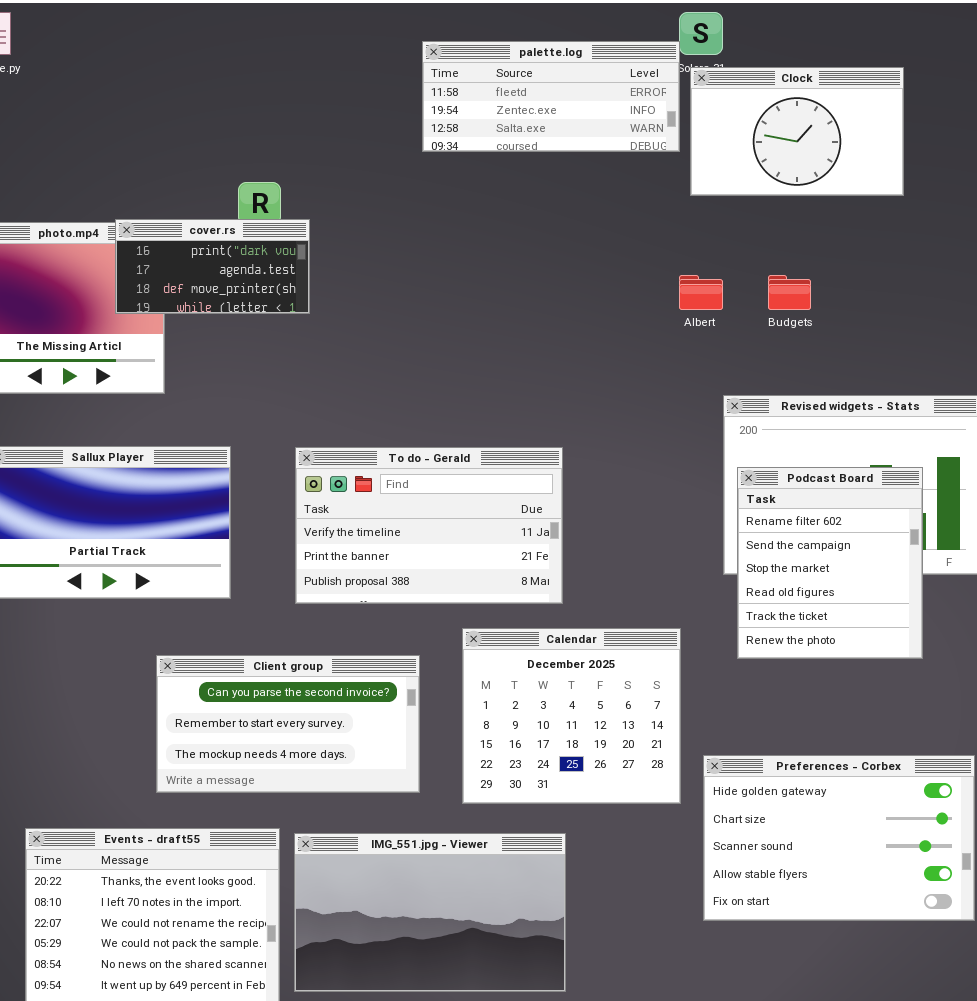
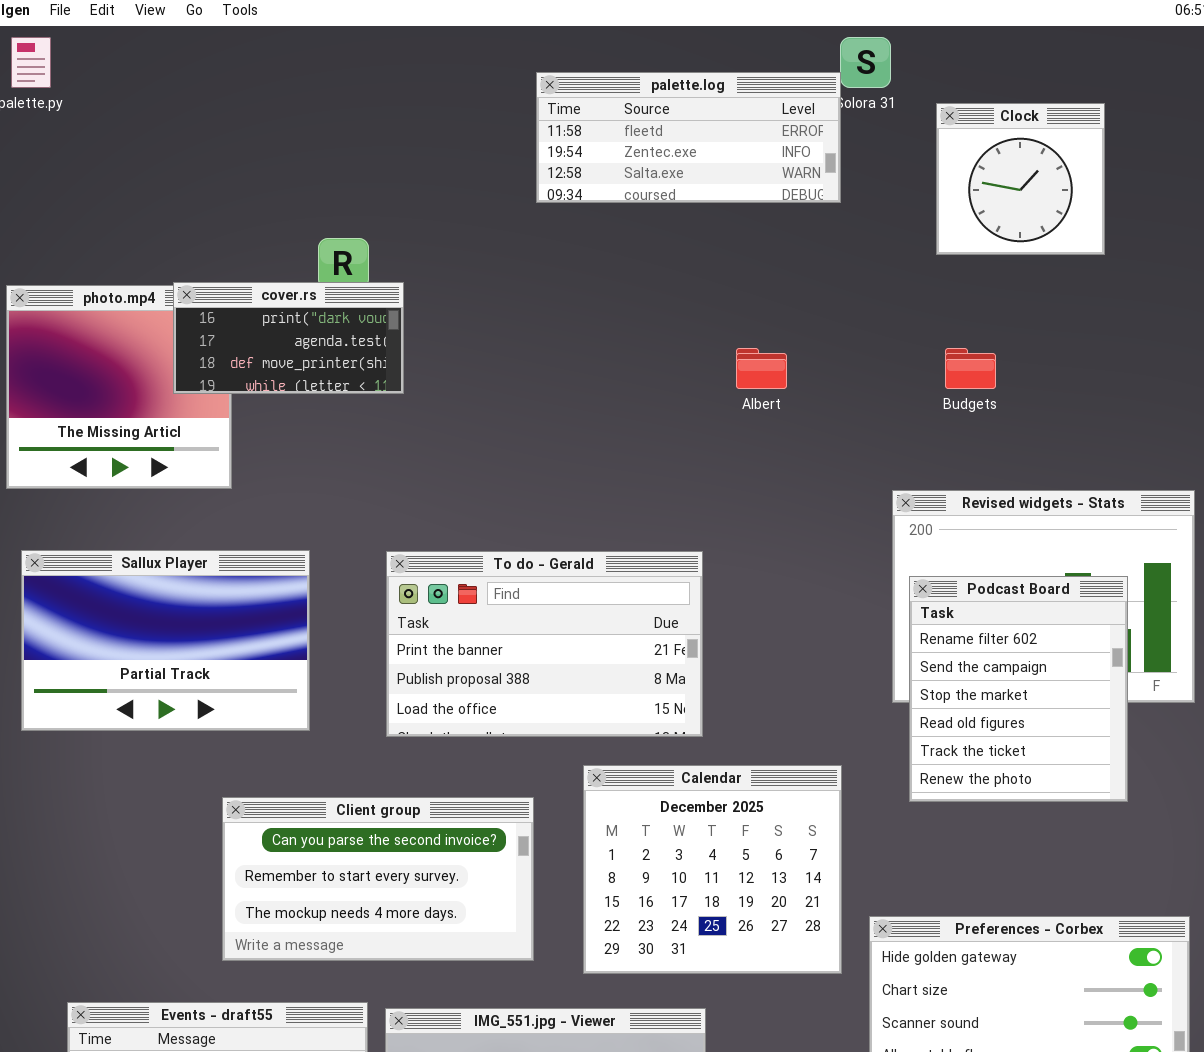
Clock: [690,67,904,196] -> [936,103,1105,255], resized
Albert: [679,275,723,310] -> [736,348,787,389], moved
To do - Gerald: [295,447,563,604] -> [386,551,703,737], scrolled down 1 row

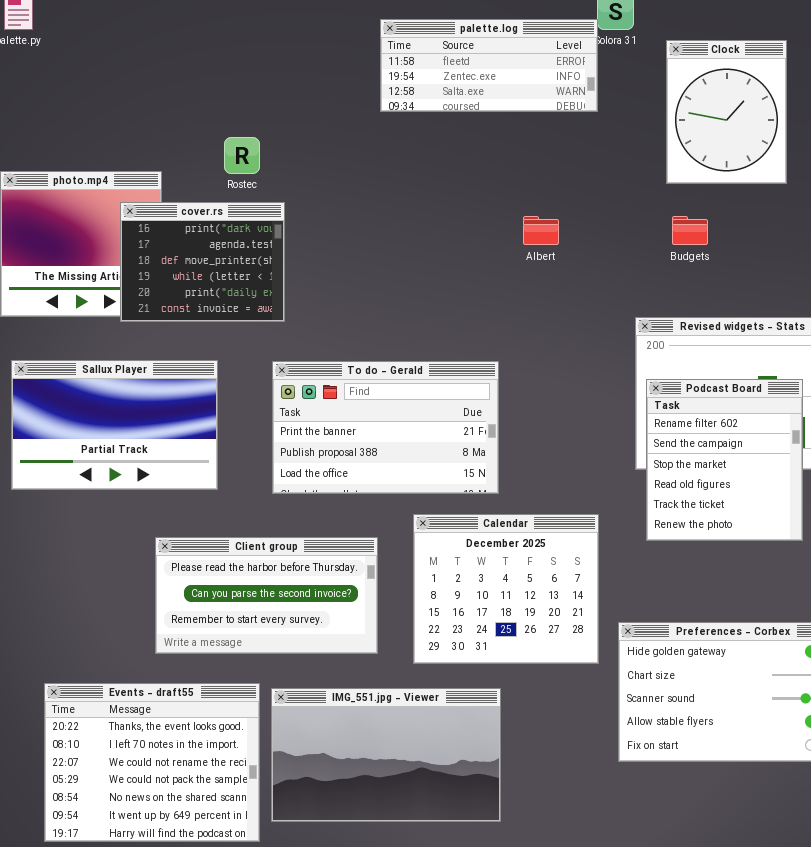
Clock: [936,103,1105,255] -> [666,40,787,184], resized
cover.rs: [173,282,404,394] -> [120,202,285,322], moved, resized
Client group: [222,797,534,961] -> [155,537,378,654], scrolled up 1 row

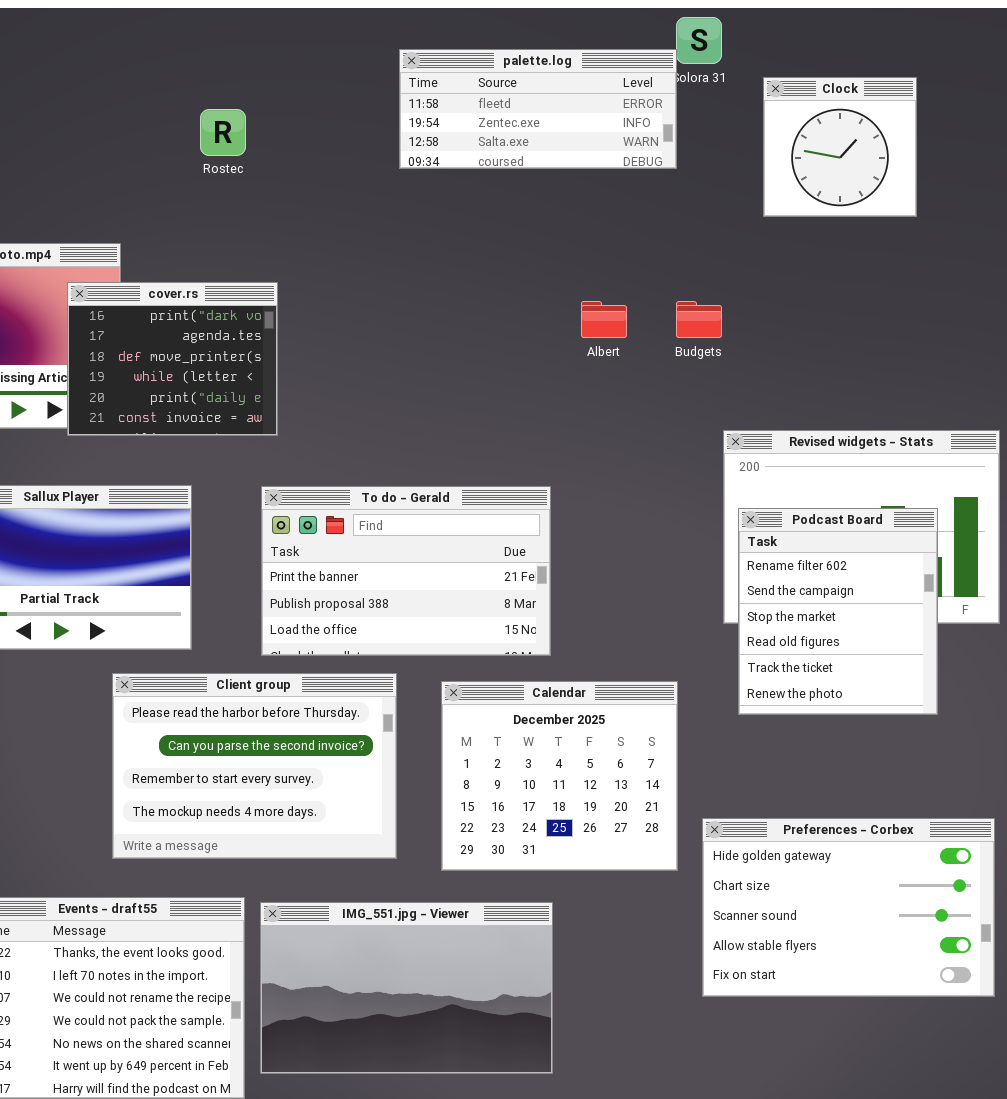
Clock: [666,40,787,184] -> [763,77,917,217], resized
Rostec: [224,137,260,174] -> [200,109,246,156], moved
Budgets: [672,216,708,245] -> [676,301,722,338], moved
Client group: [155,537,378,654] -> [112,673,397,859], resized

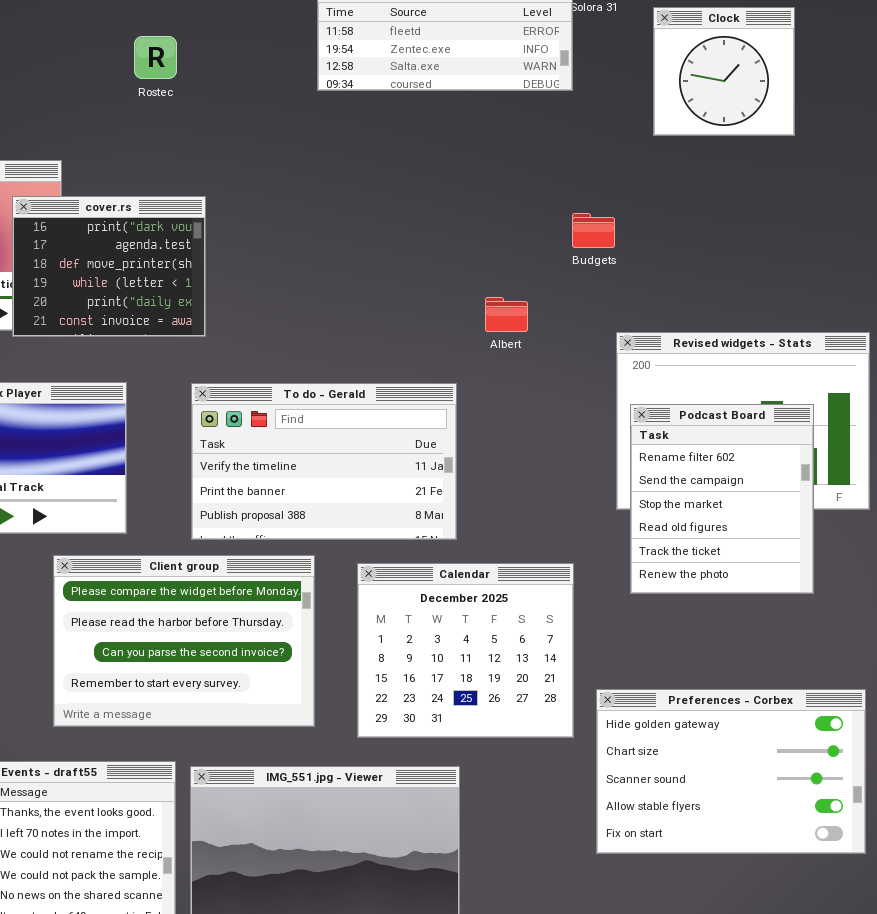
Albert: [581,301,627,338] -> [485,297,528,332], moved
To do - Gerald: [261,486,551,656] -> [191,383,457,540], scrolled up 1 row
Client group: [112,673,397,859] -> [53,555,315,727], scrolled up 1 row

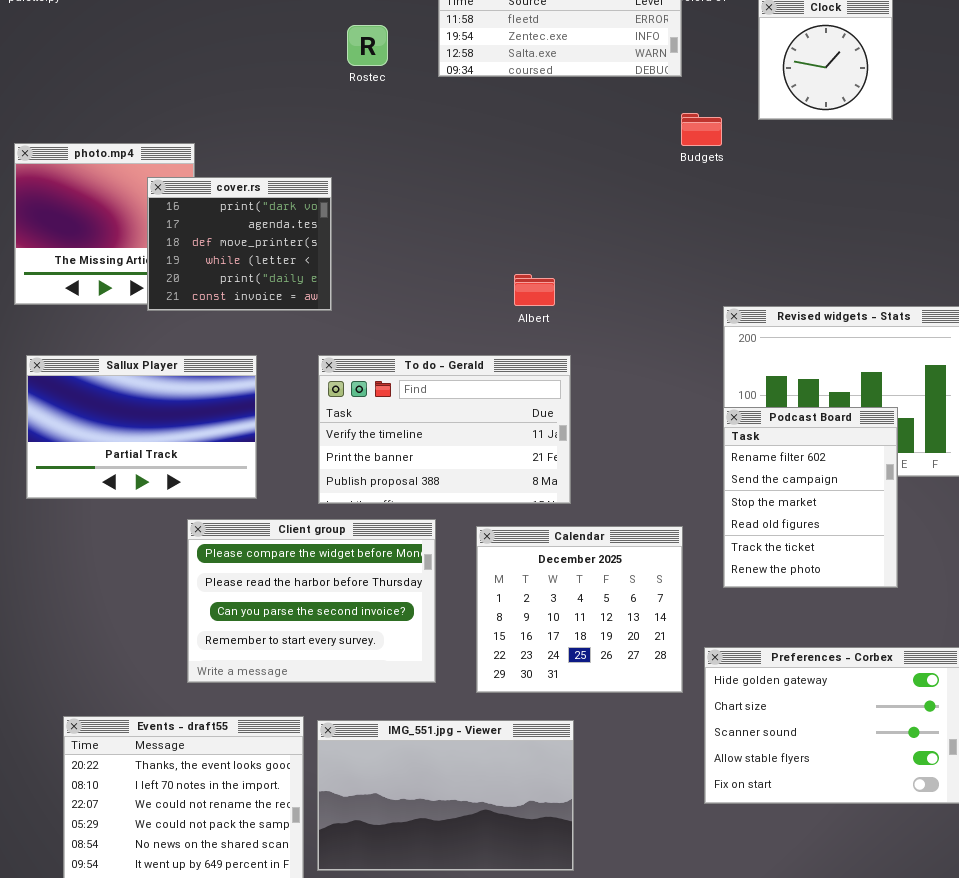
Rostec: [134,36,177,79] -> [347,25,388,66], moved
Budgets: [572,213,615,248] -> [681,113,722,146], moved
Albert: [485,297,528,332] -> [514,274,555,306], moved
Podcast Board: [630,404,814,594] -> [723,407,898,588], moved

